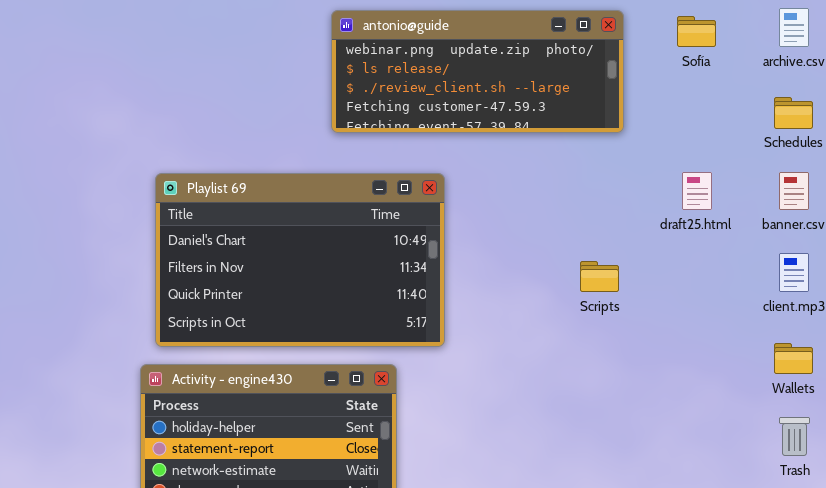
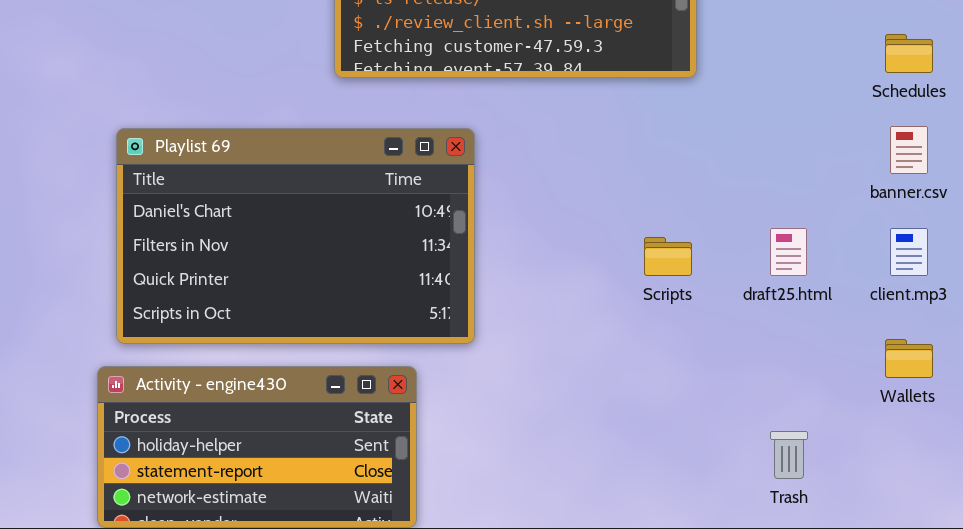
draft25.html: [682,172,712,210] -> [770,228,807,276], moved
Trash: [779,417,810,456] -> [770,431,808,479], moved

